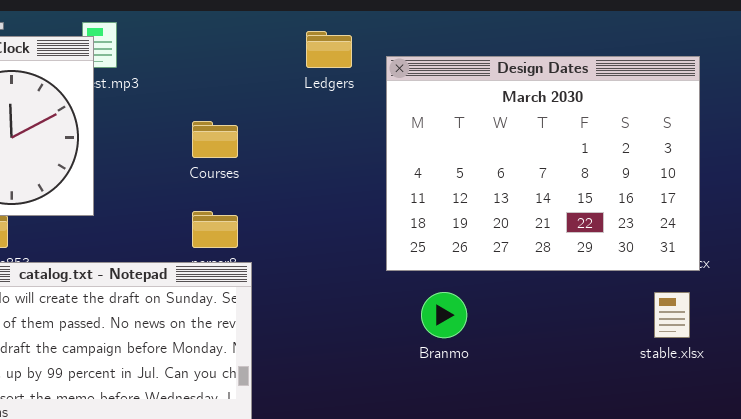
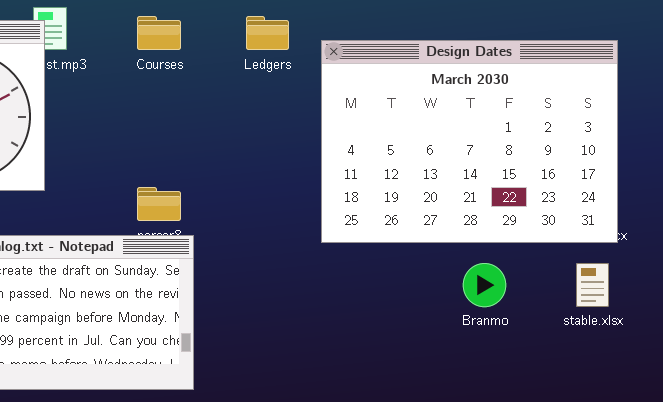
Courses: [192,121,238,158] -> [137,16,181,50], moved
Branmo: [421,292,467,338] -> [463,263,506,307], moved

